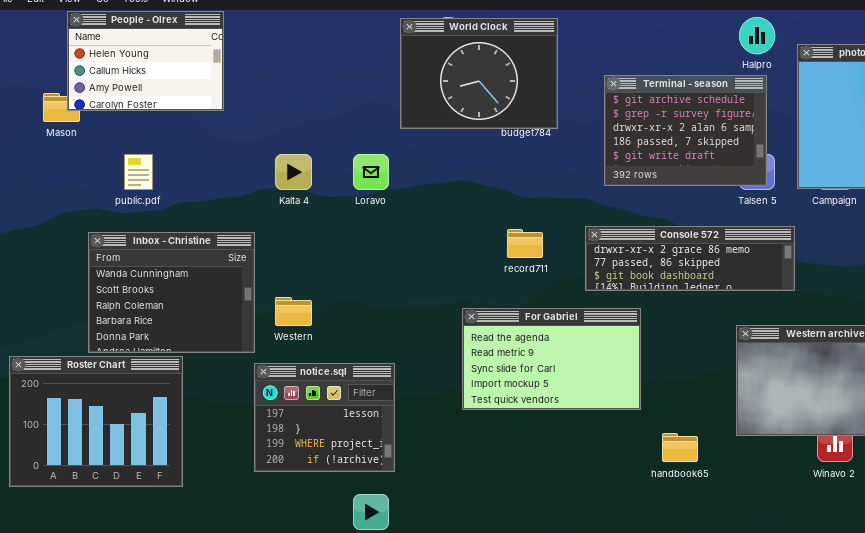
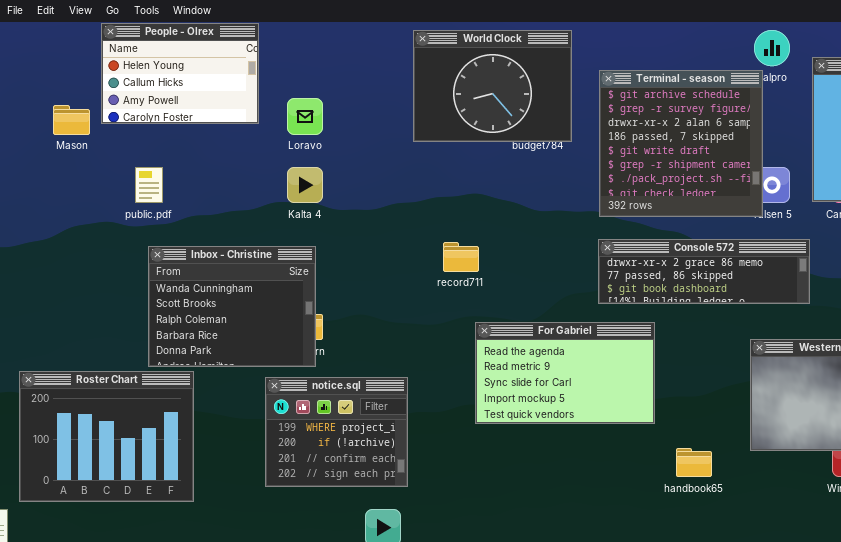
People - Olrex: [67,11,224,111] -> [101,23,259,124], moved
Terminal - season: [604,75,767,186] -> [599,70,763,217], moved, resized
Loravo: [353,154,389,190] -> [287,98,323,135], moved
record711: [507,229,543,258] -> [443,242,479,272], moved
Inbox - Christine: [88,232,255,353] -> [148,246,316,367], moved
notice.sql: [254,363,395,472] -> [265,377,408,487], scrolled down 2 rows

